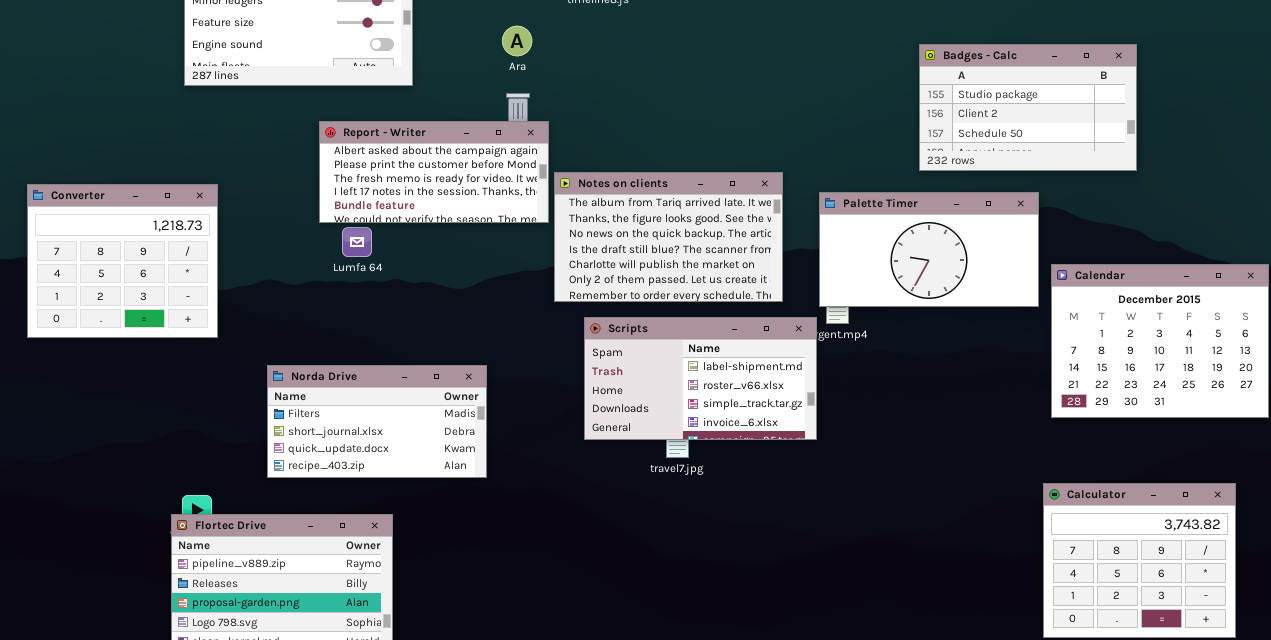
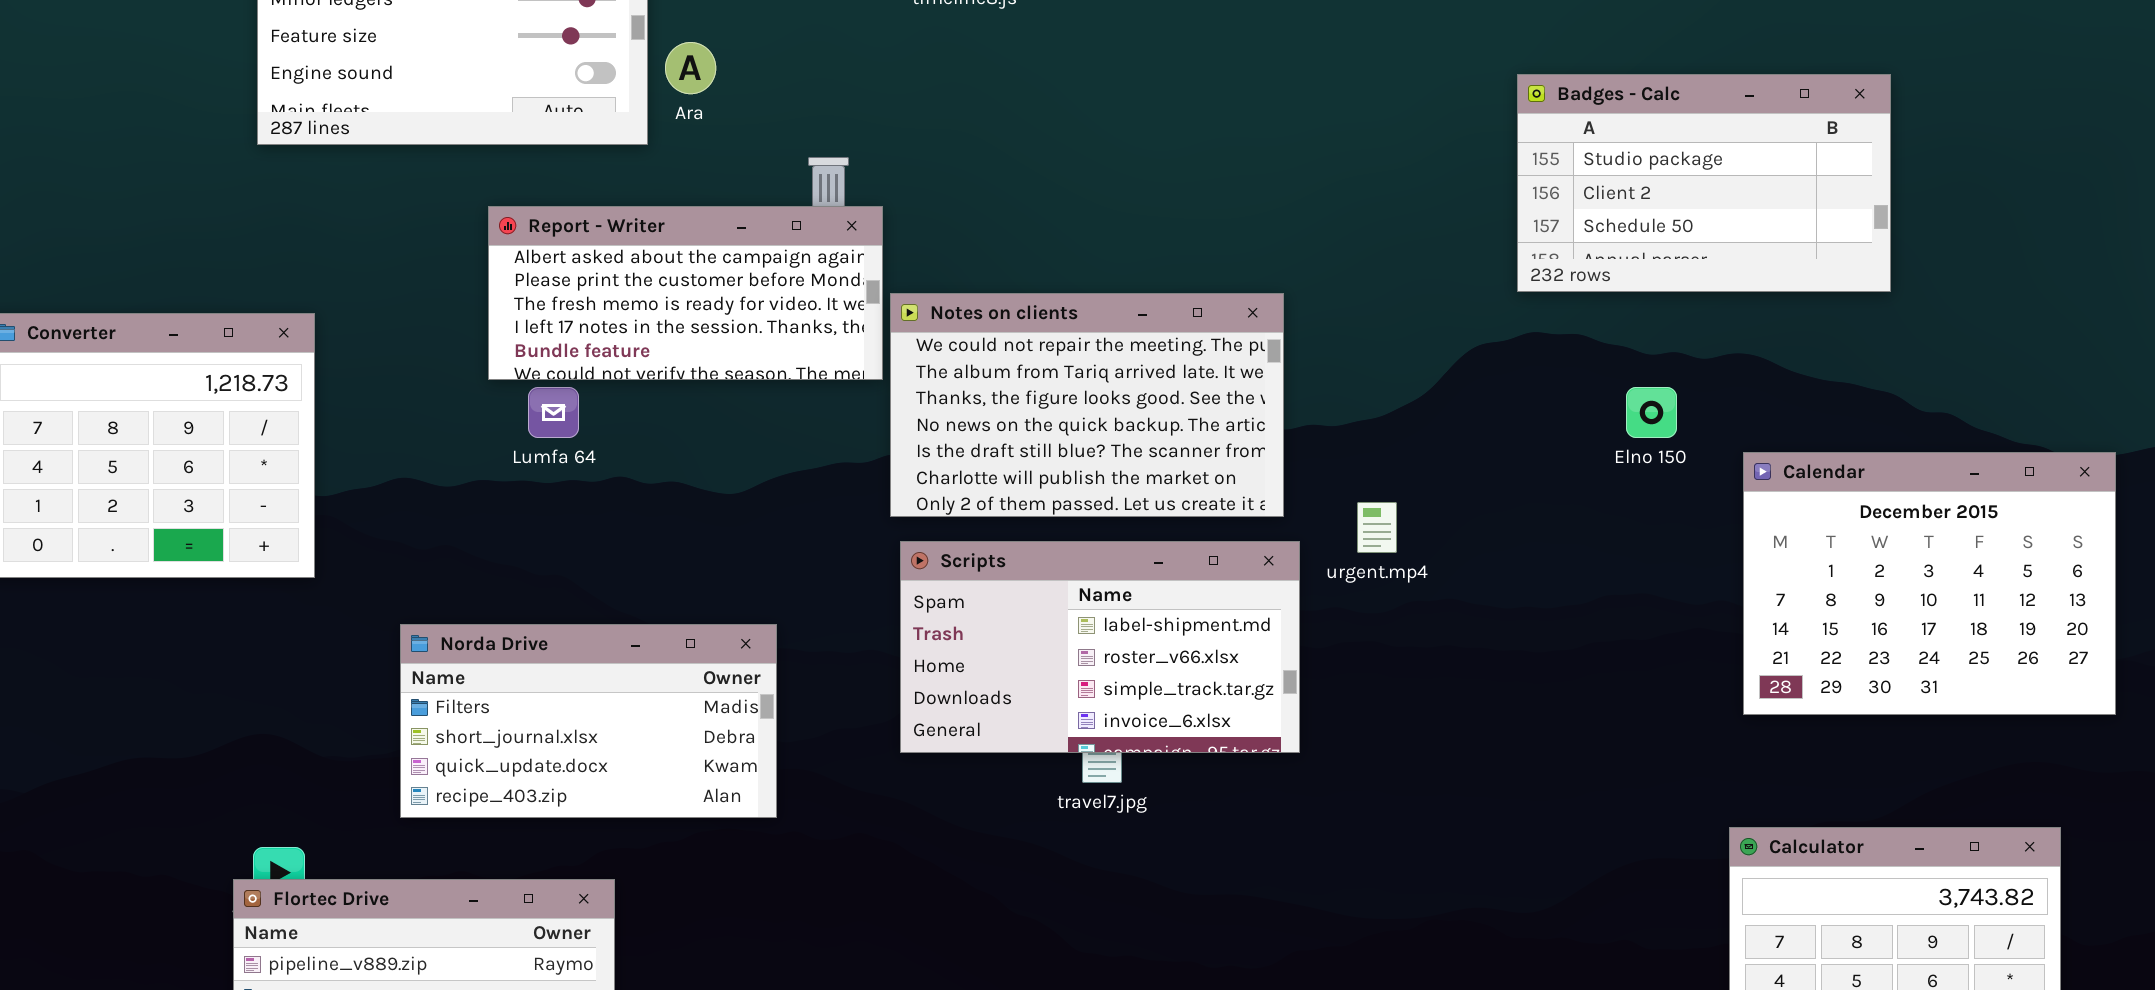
Ara: [502,26,532,56] -> [665,42,716,94], moved
Notes on clients: [554,172,783,302] -> [890,293,1284,517], scrolled up 1 row
Palette Timer: [819,192,1039,307] -> none, closed
Scripts: [584,317,817,440] -> [900,541,1300,753], moved

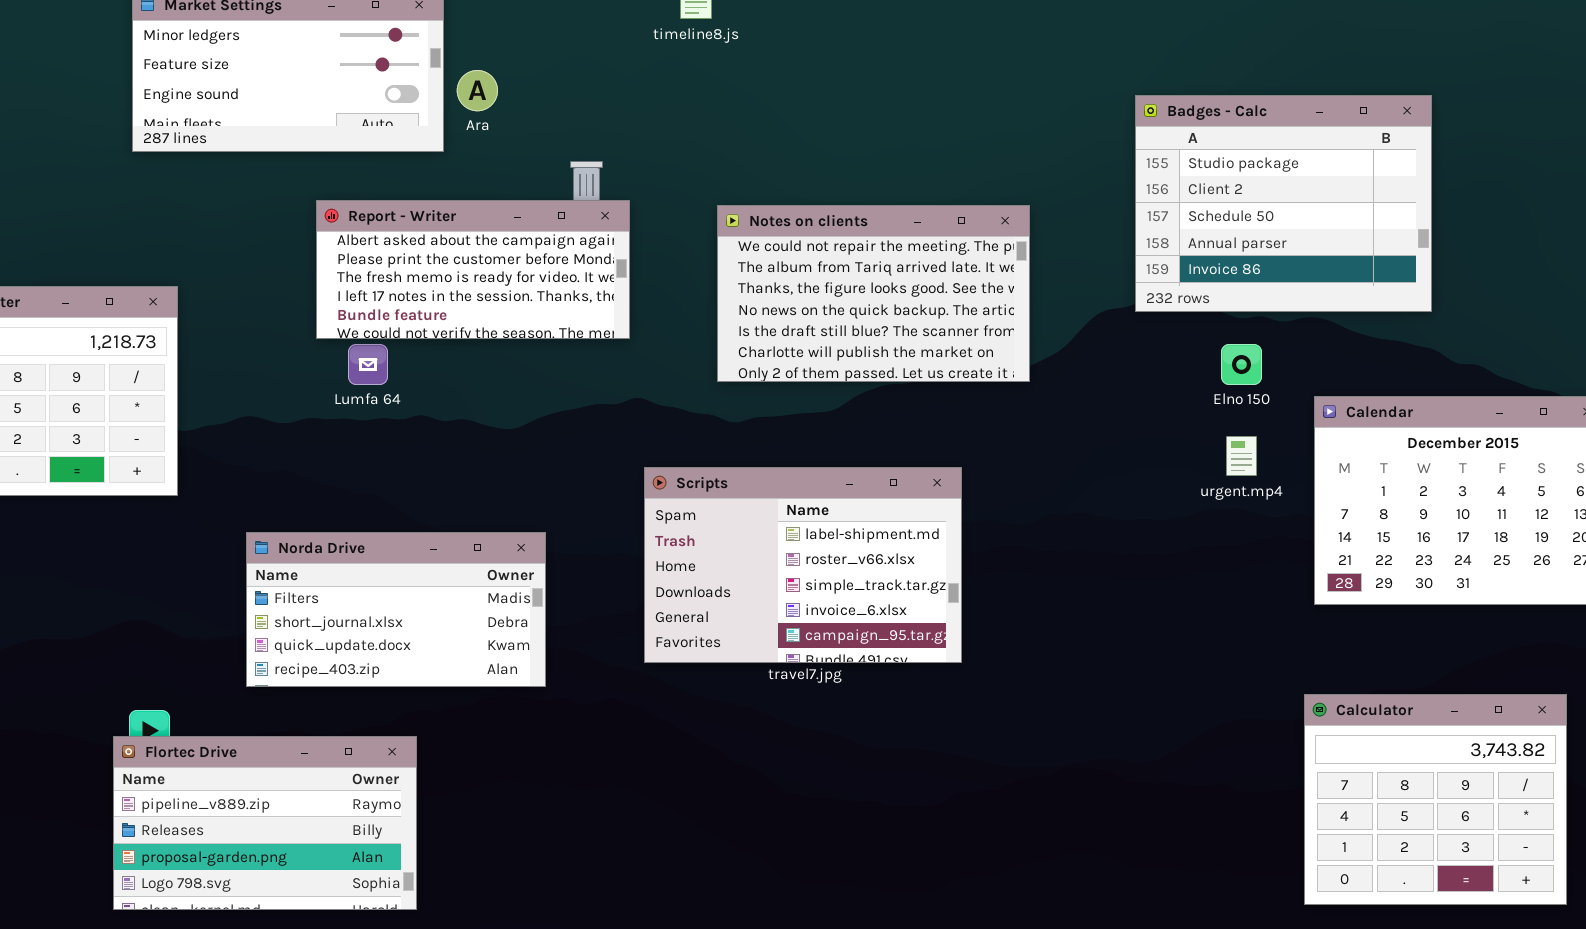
Badges - Calc: [1517,74,1891,292] -> [1135,95,1432,312], resized
Notes on clients: [890,293,1284,517] -> [717,205,1030,382], moved
urgent.mp4: [1357,502,1397,553] -> [1226,436,1257,476], moved
Scripts: [900,541,1300,753] -> [644,467,962,663], resized

